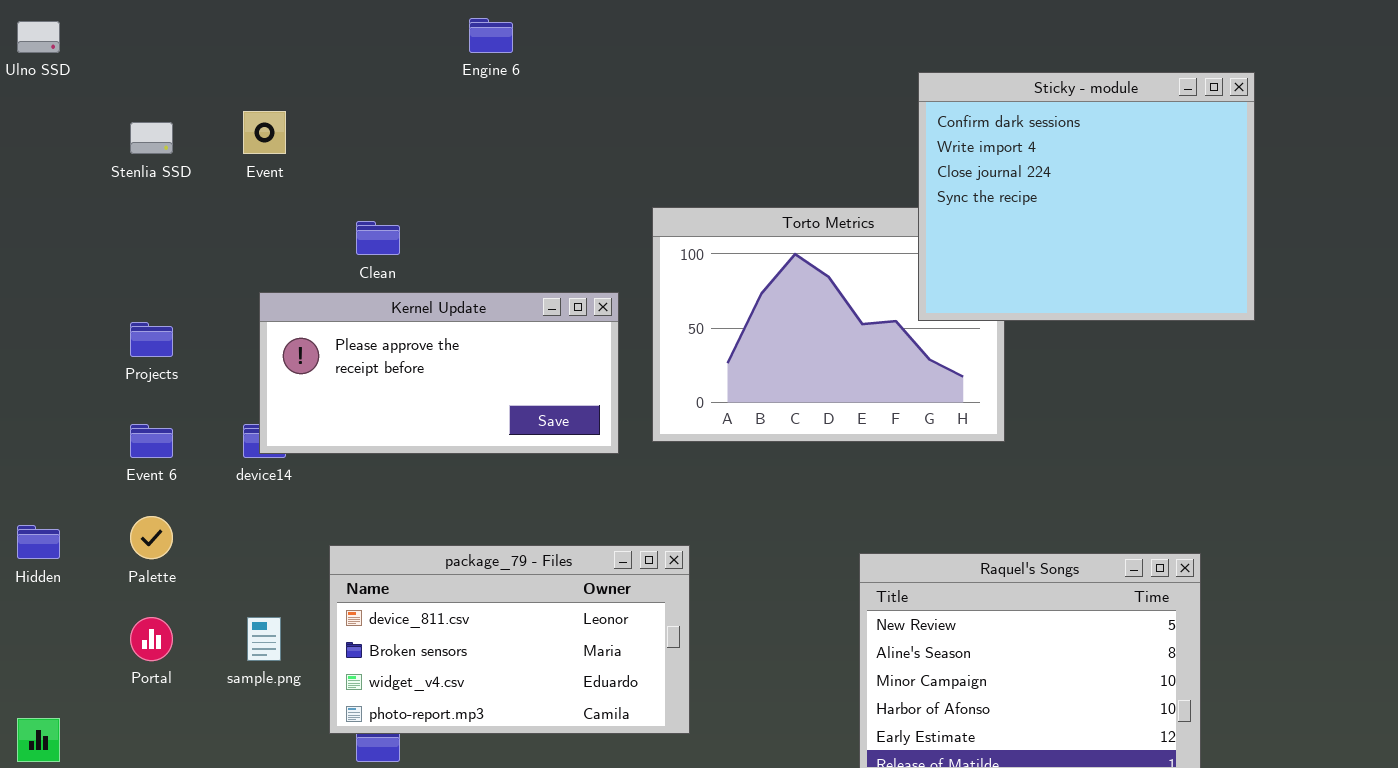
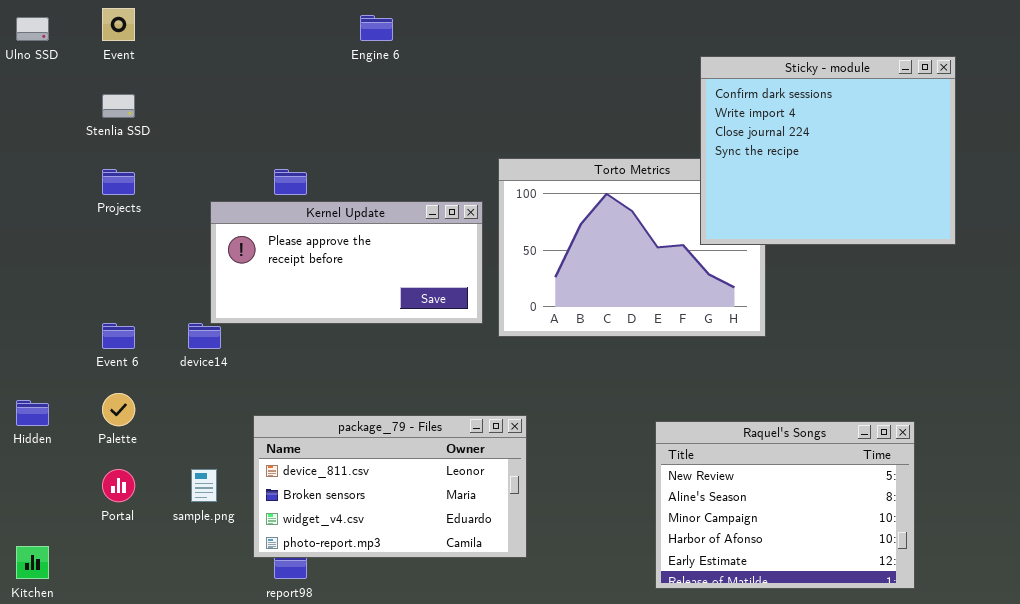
Event: [243,111,286,154] -> [102,8,135,41], moved
Kernel Update: [259,292,619,454] -> [210,201,483,324], moved
Projects: [130,322,173,357] -> [102,169,135,195], moved

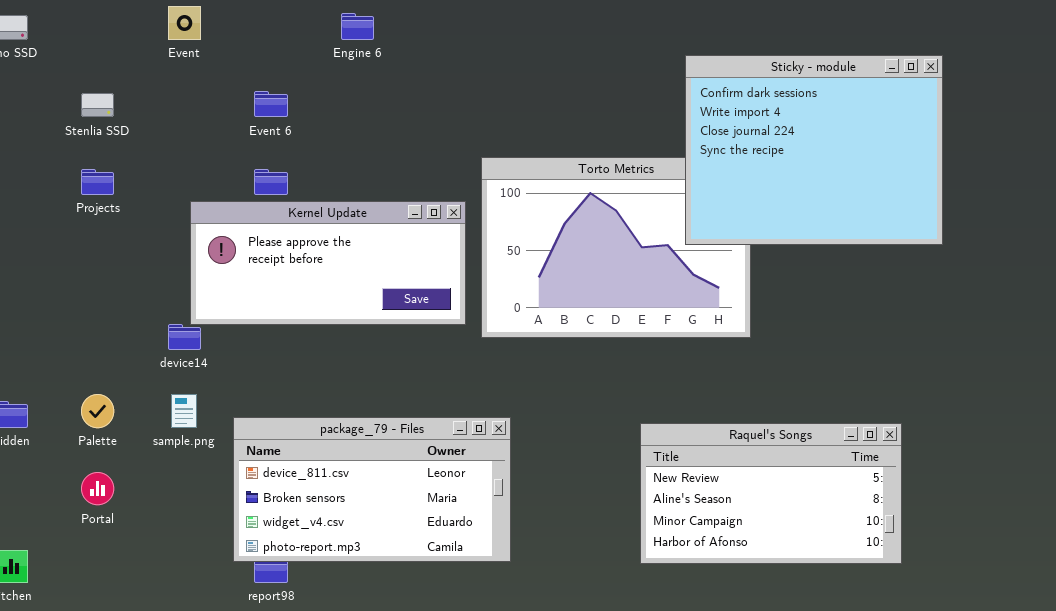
Event: [102,8,135,41] -> [168,6,201,40], moved
Event 6: [102,323,135,349] -> [254,91,288,117], moved
Raquel's Songs: [655,421,915,589] -> [640,423,902,564], resized
sample.png: [191,469,217,502] -> [171,394,197,428], moved

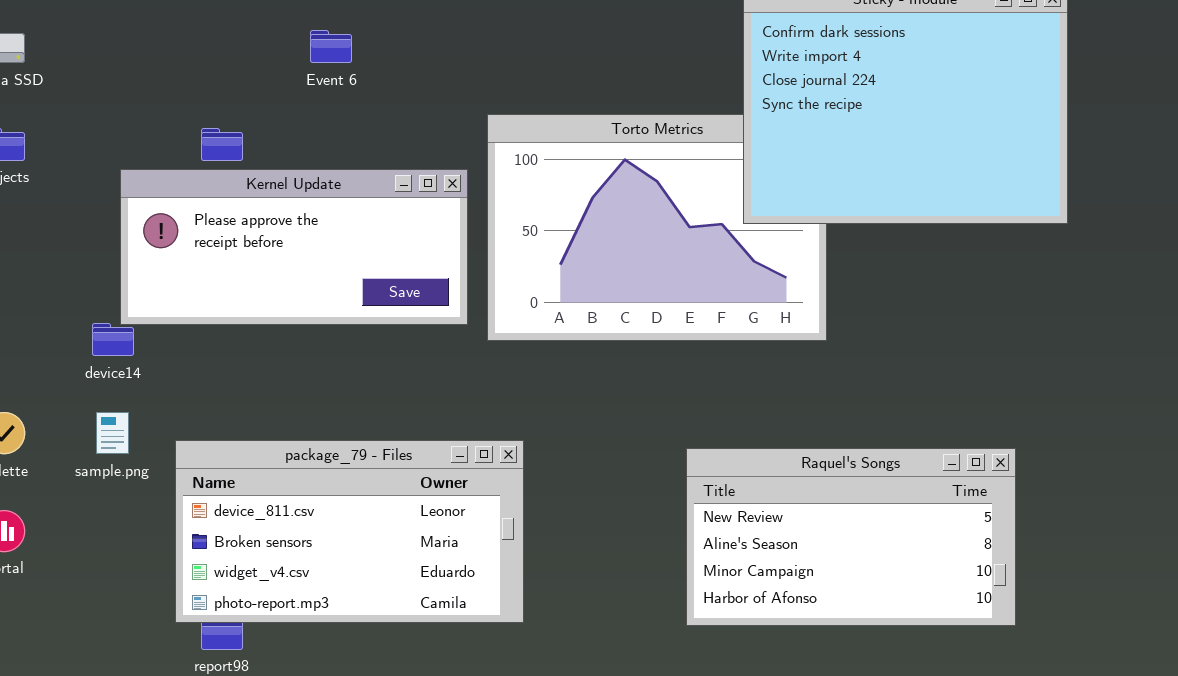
Event 6: [254,91,288,117] -> [310,30,352,63], moved

